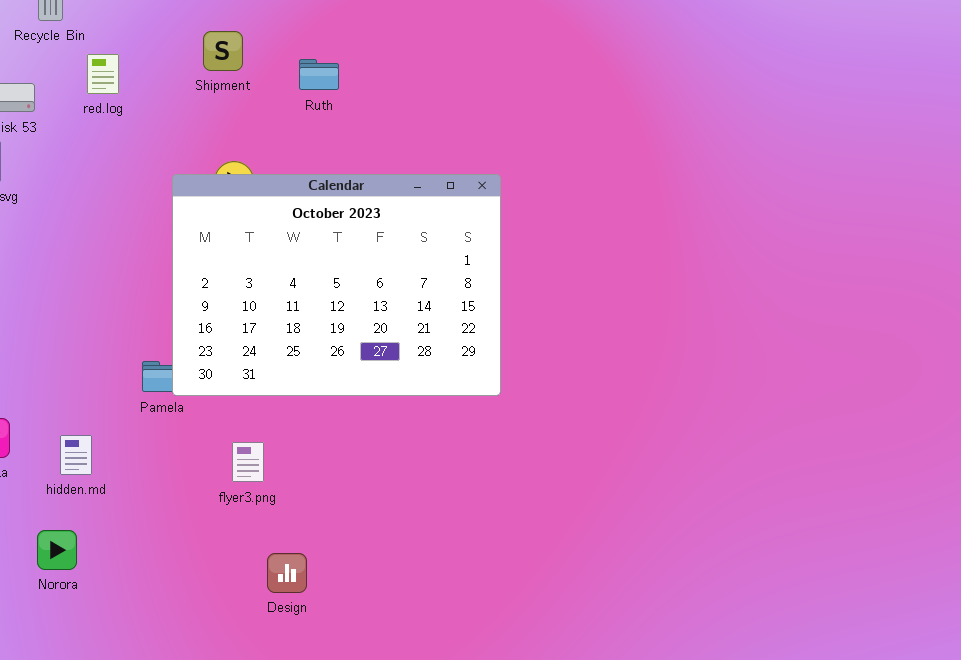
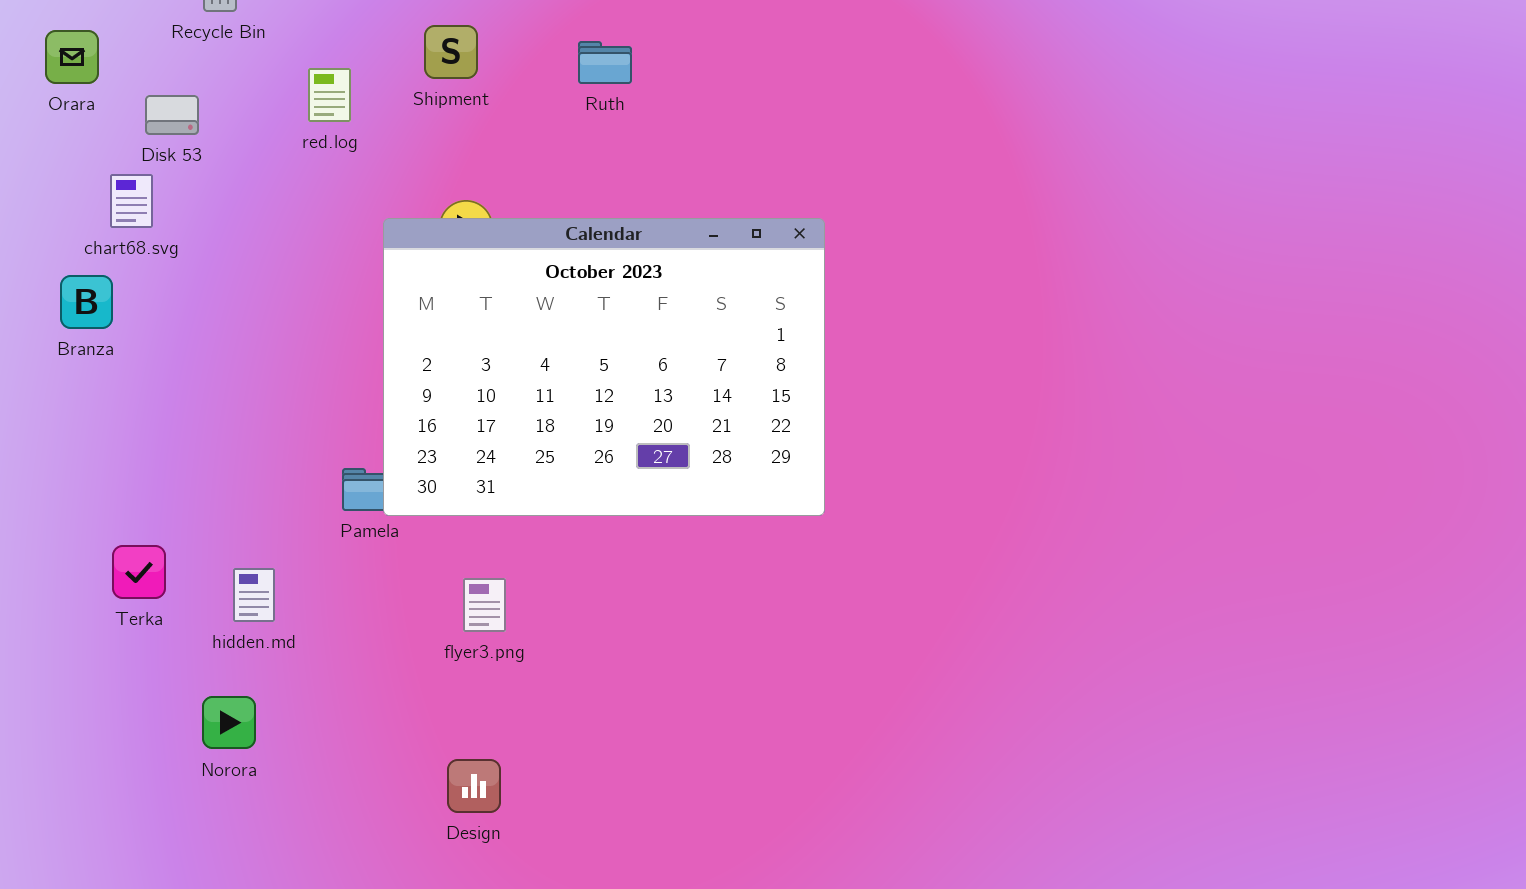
red.log: [87,54,119,94] -> [308,68,351,122], moved
Ruth: [299,59,339,90] -> [578,41,632,84], moved
Design: [267,553,307,593] -> [447,759,501,813], moved

